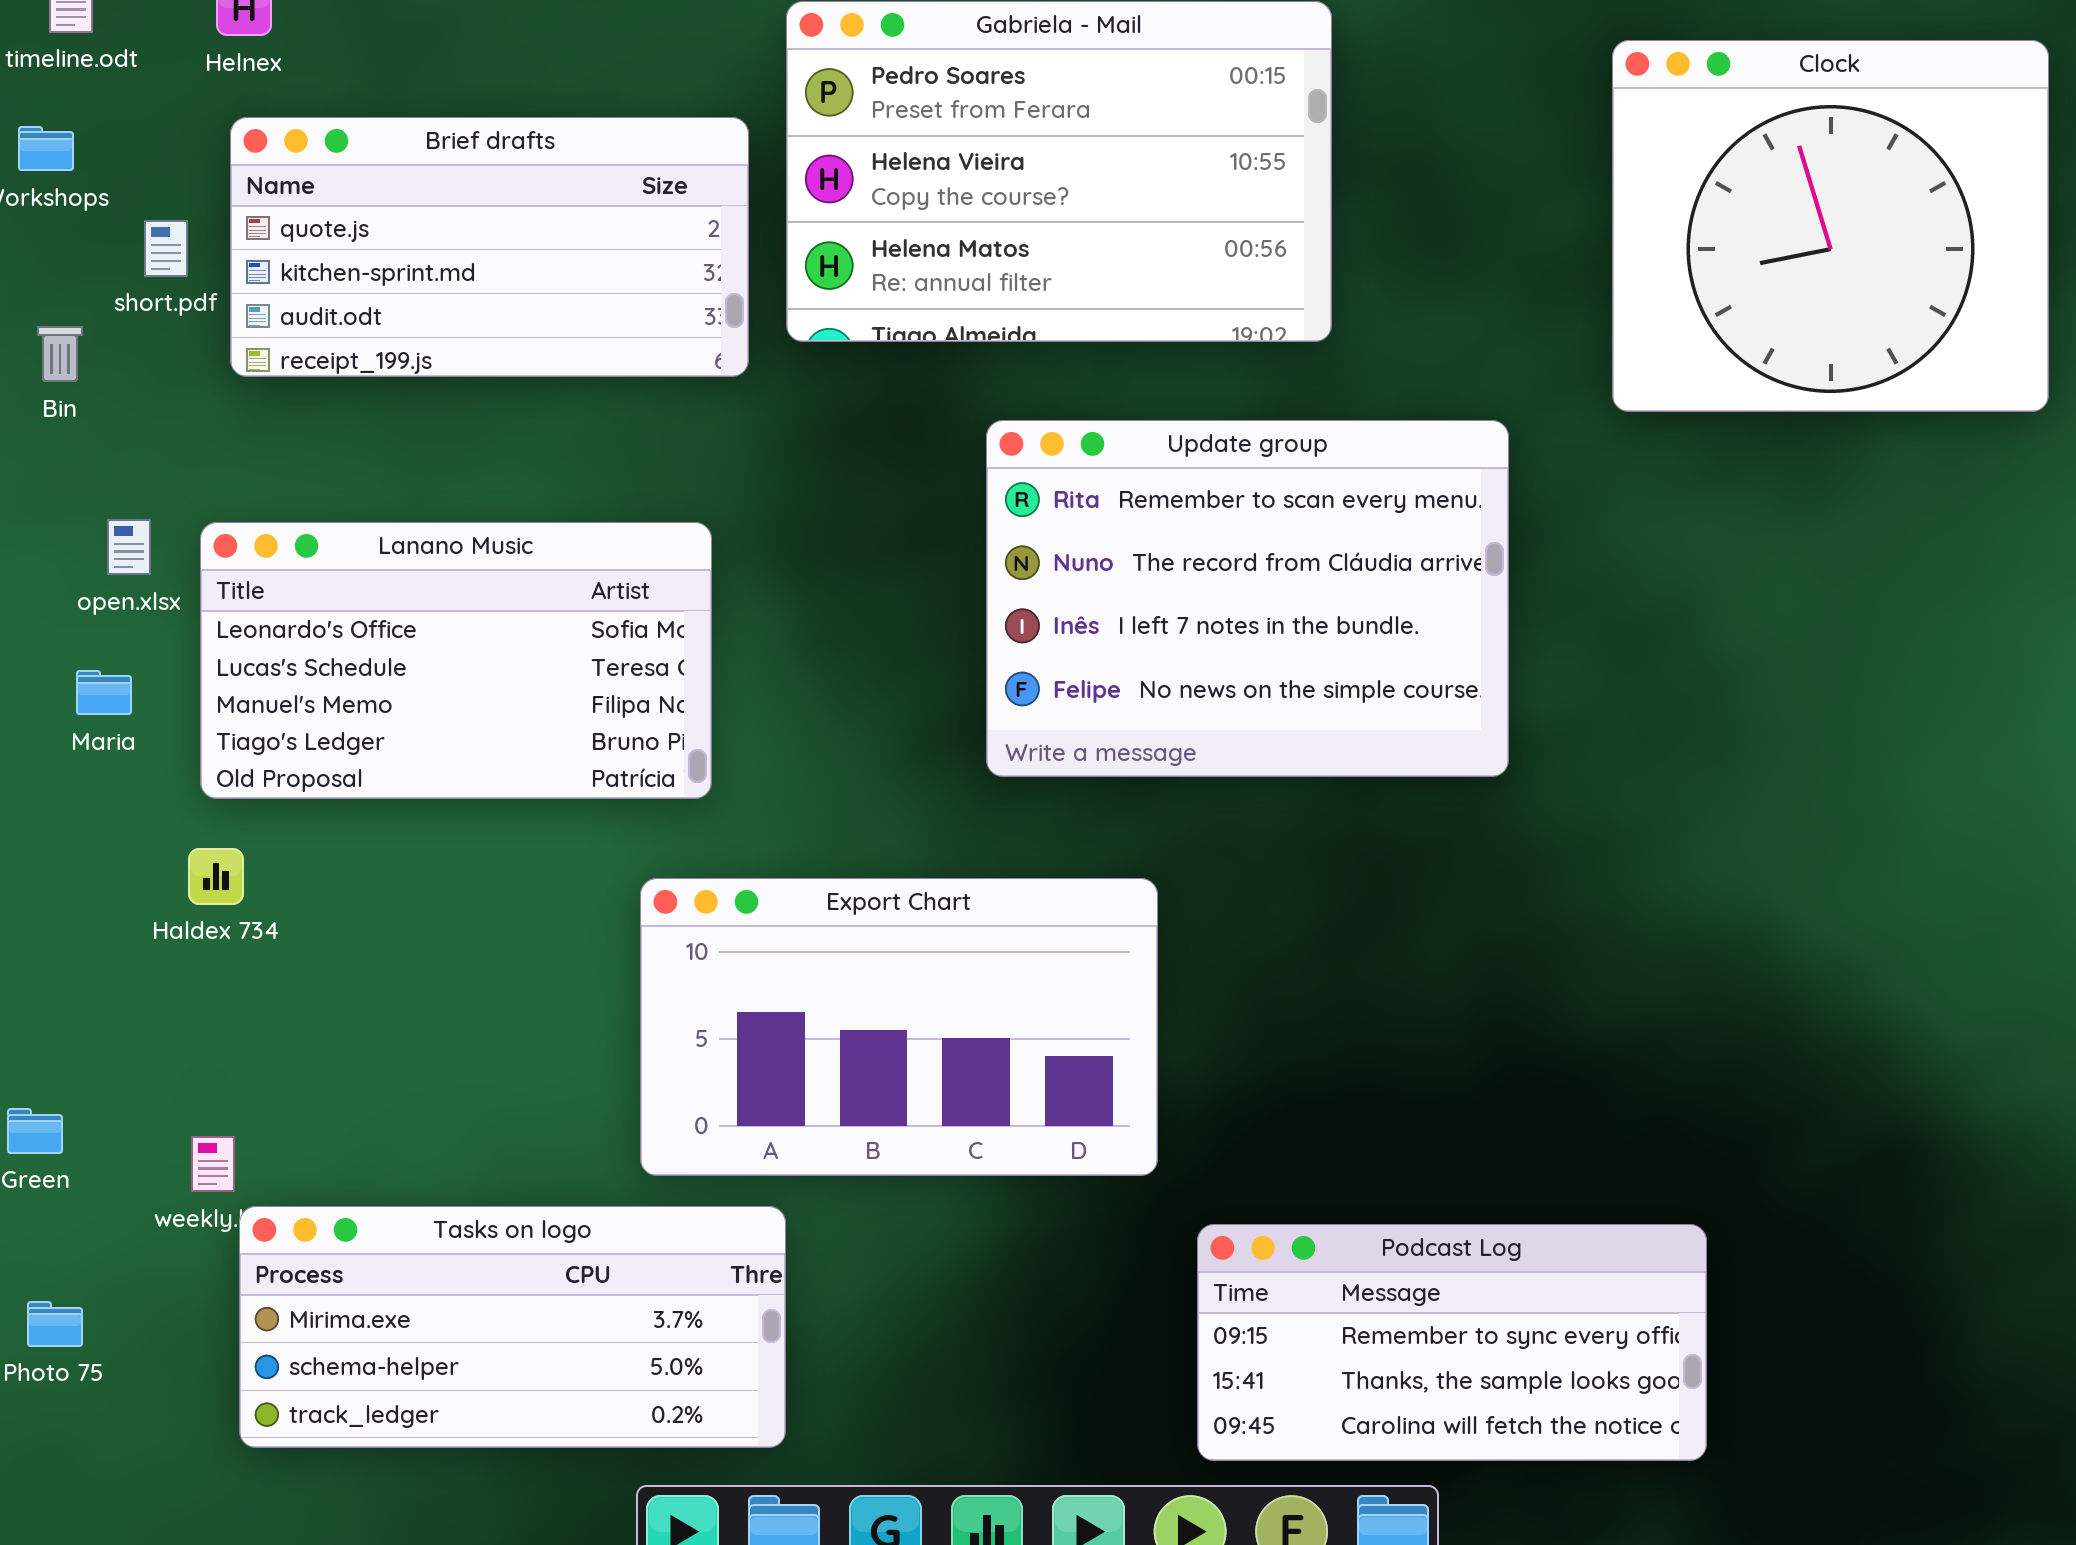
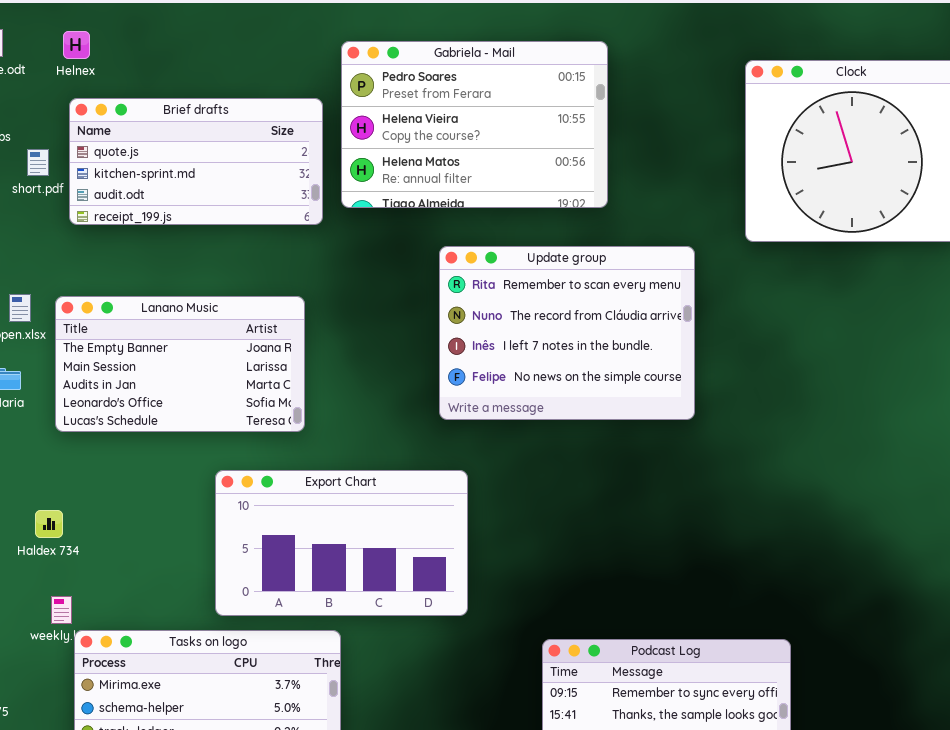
Lanano Music: [200,522,712,799] -> [55,296,305,432], scrolled up 3 rows
Haldex 734: [188,848,244,905] -> [35,510,63,538], moved
Export Chart: [640,878,1158,1176] -> [215,470,468,616], moved

